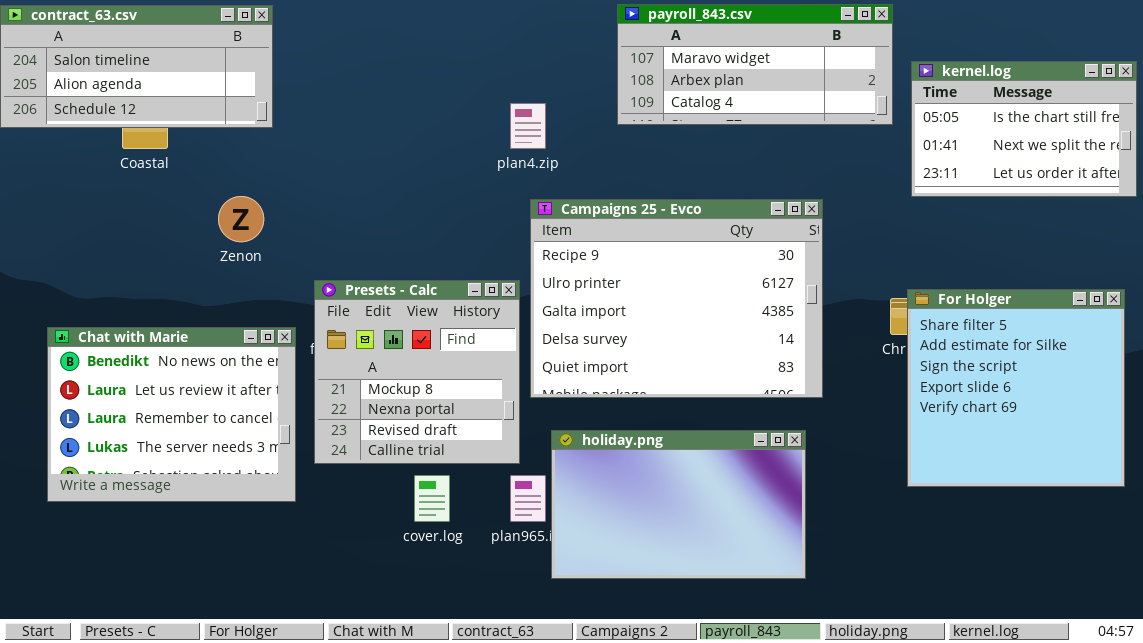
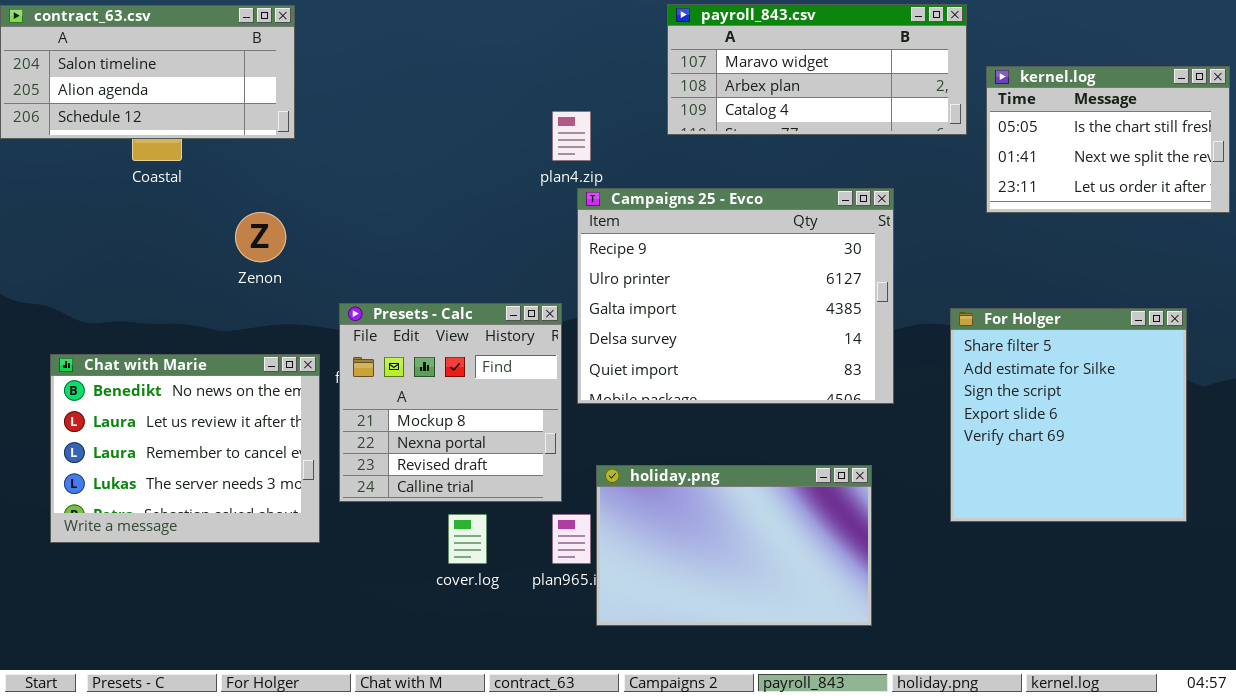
Campaigns 25 - Evco: [530,199,823,398] -> [577,188,894,404], moved
For Holger: [907,289,1125,487] -> [950,308,1187,522], moved

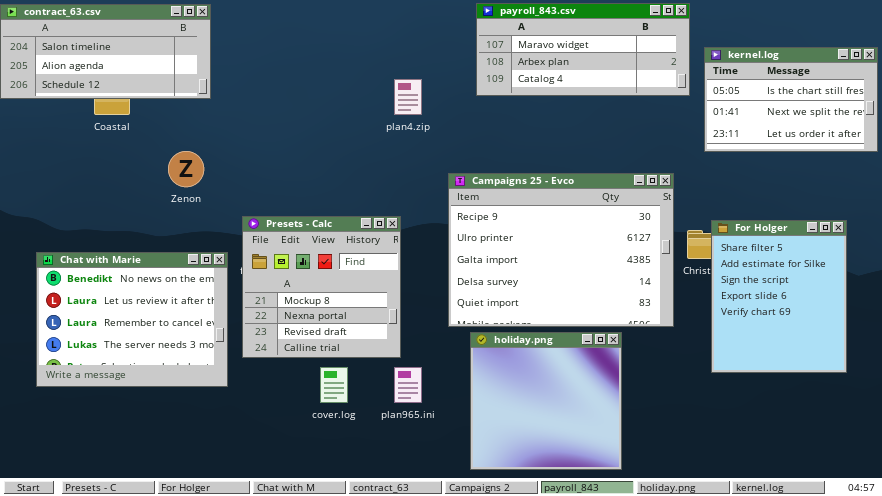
Campaigns 25 - Evco: [577,188,894,404] -> [448,173,674,327], moved
For Holger: [950,308,1187,522] -> [711,220,847,373], resized
holiday.png: [596,465,872,626] -> [470,332,622,470], resized

